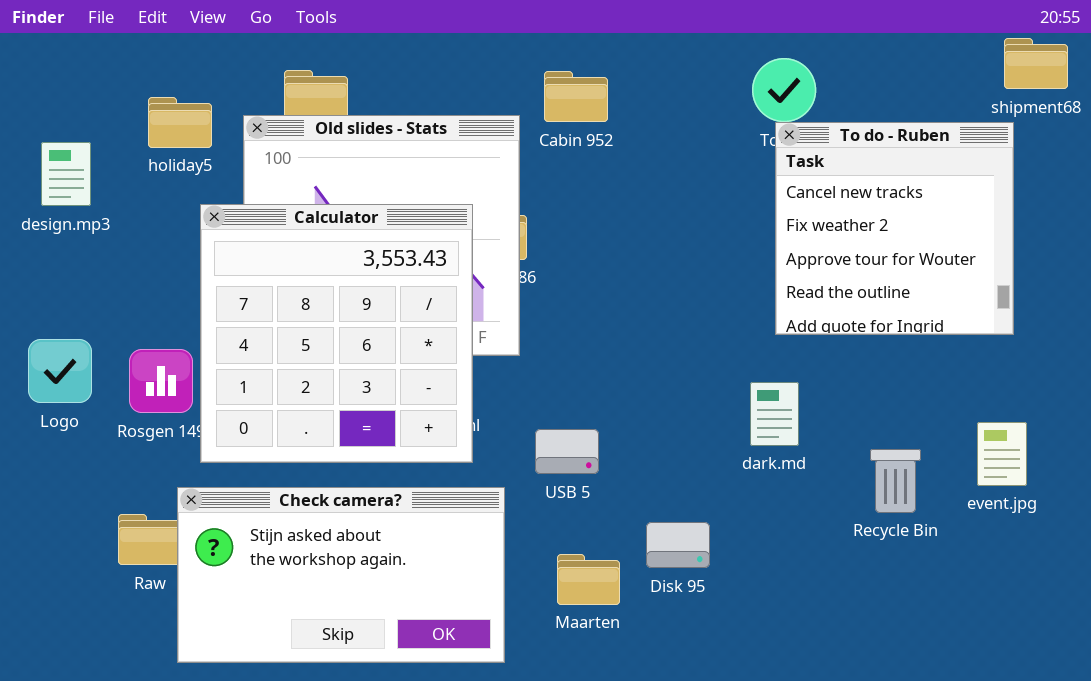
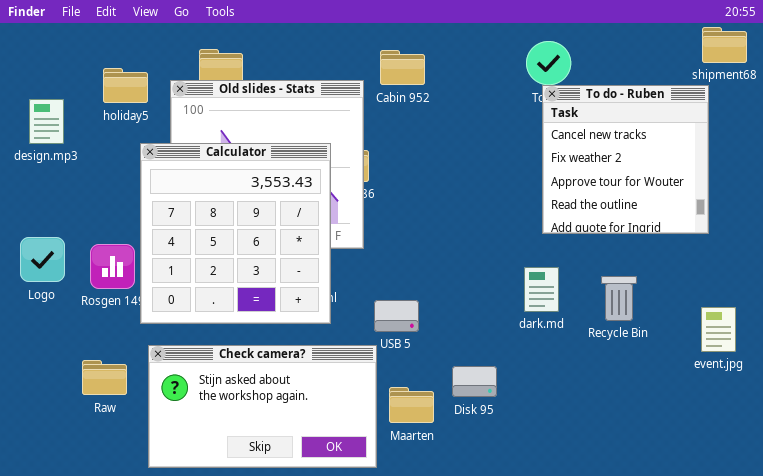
event.jpg: [977,422,1027,486] -> [701,307,736,352], moved
Recycle Bin: [870,449,921,513] -> [601,276,637,321], moved
Check camera?: [177,487,505,663] -> [148,345,377,468], moved

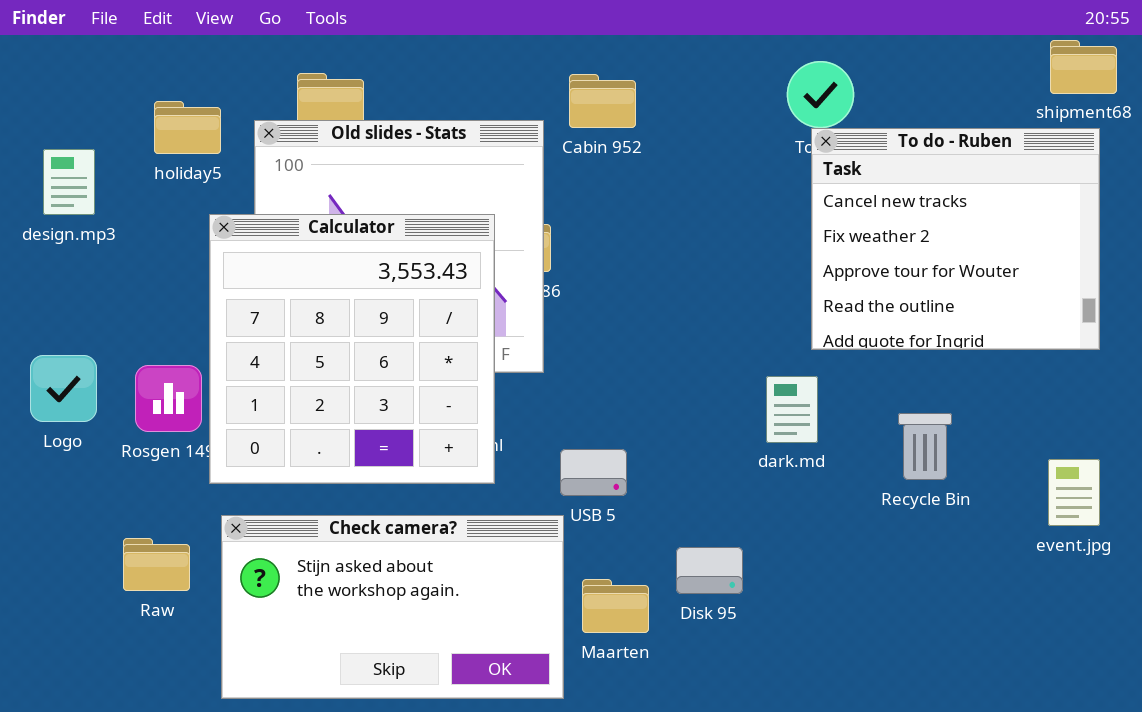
To do - Ruben: [542,85,709,234] -> [811,128,1100,350], resized
dark.md: [524,267,559,312] -> [766,376,818,443], moved

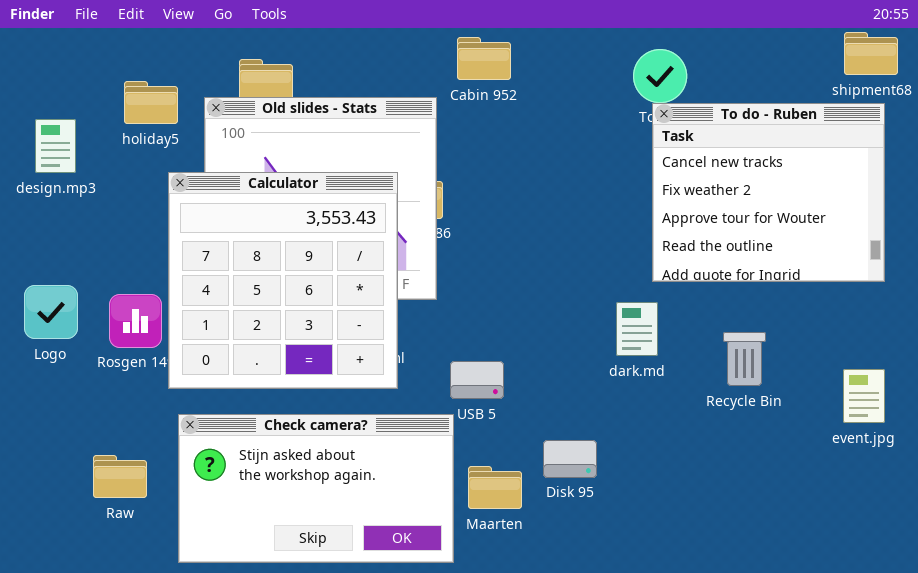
Cabin 952: [569,74,636,128] -> [457,37,511,80], moved
Raw: [123,538,190,591] -> [93,455,147,498], moved

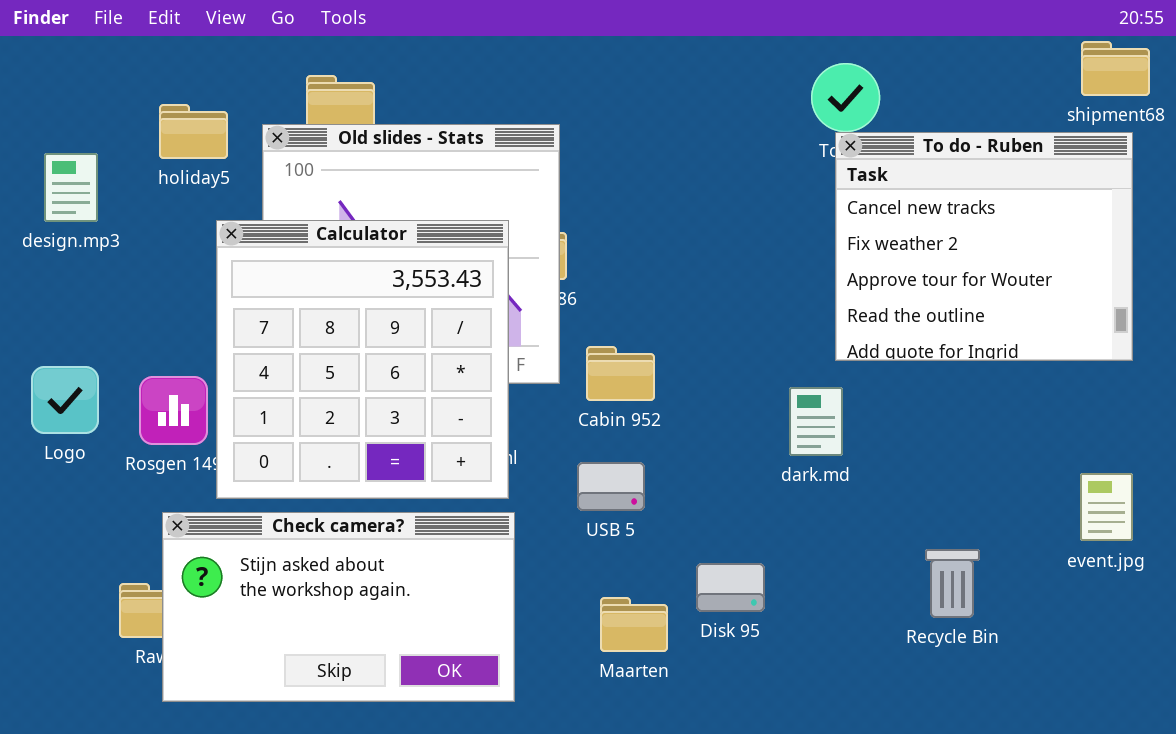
Cabin 952: [457,37,511,80] -> [586,346,655,401], moved
Recycle Bin: [723,332,766,386] -> [925,549,980,618], moved
Check camera?: [178,414,454,563] -> [162,512,515,702], moved

